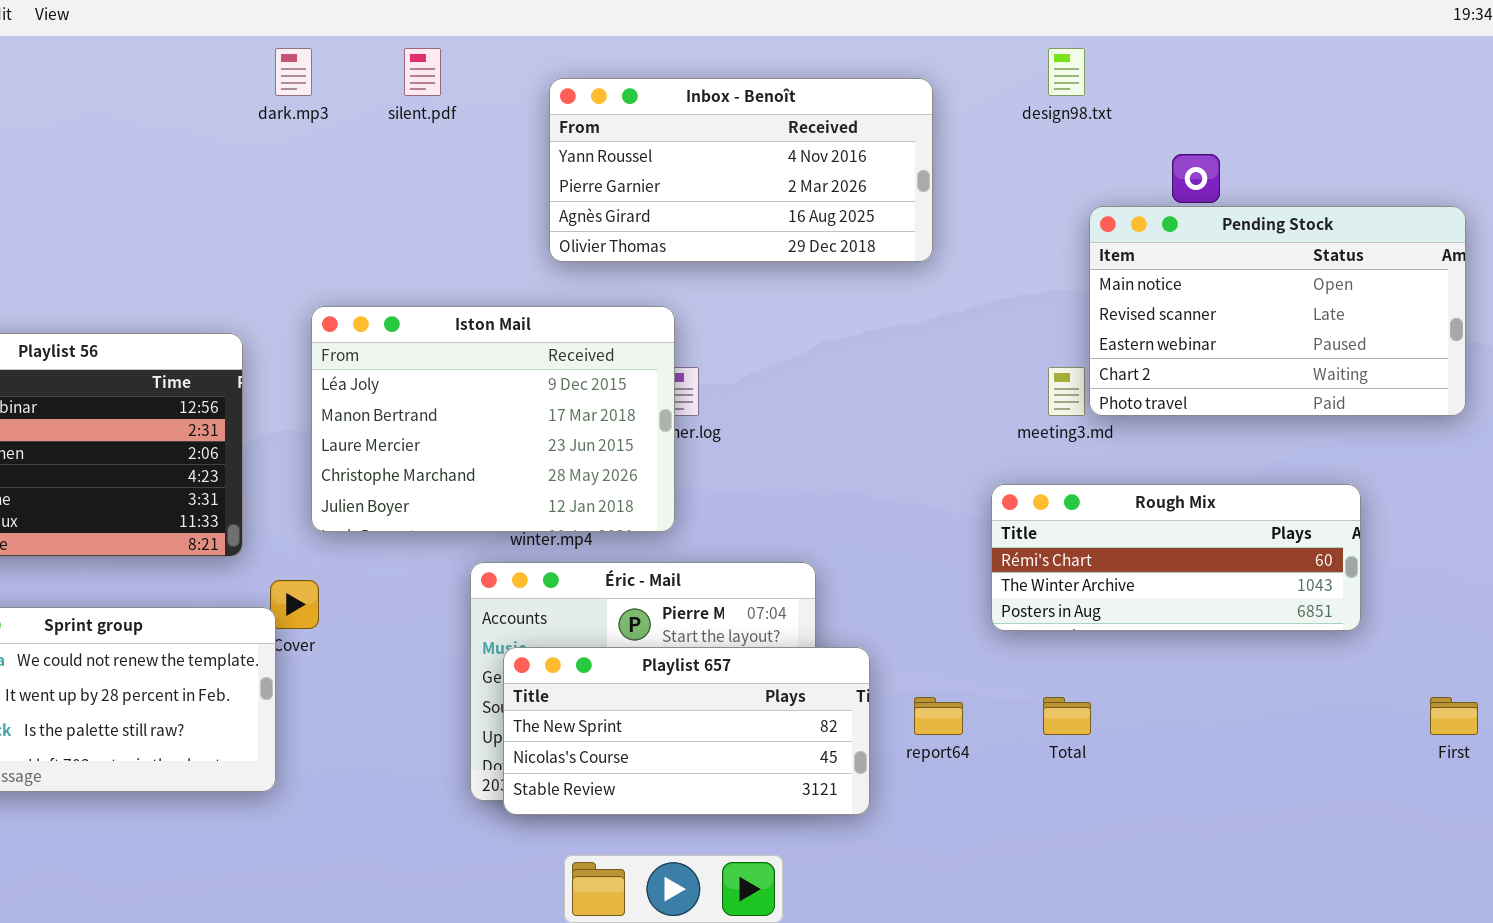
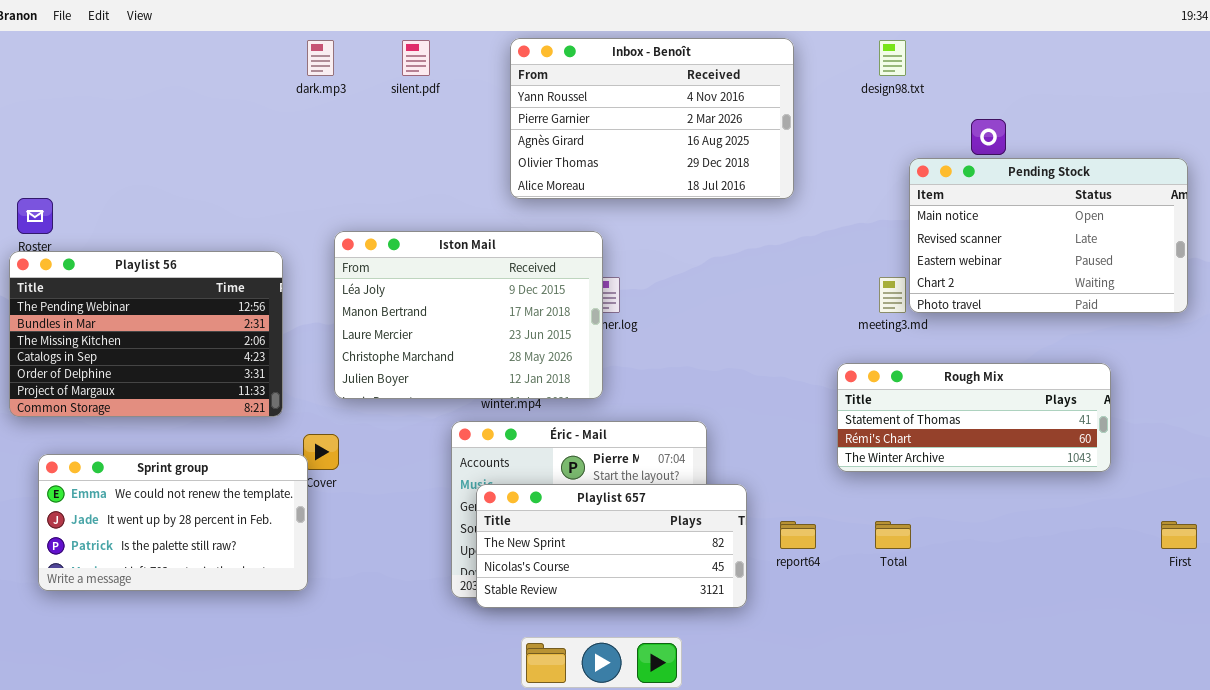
Inbox - Benoît: [549,78,933,262] -> [510,38,794,199], resized
Rough Mix: [991,484,1361,631] -> [837,363,1111,472], scrolled up 1 row

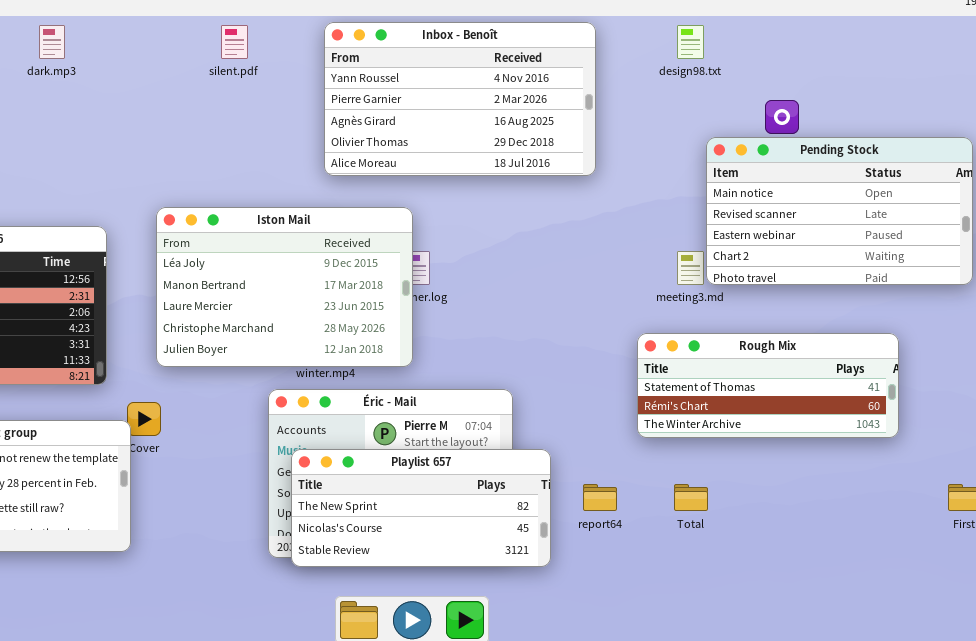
dark.mp3: [307,40,334,76] -> [39,25,65,59], moved

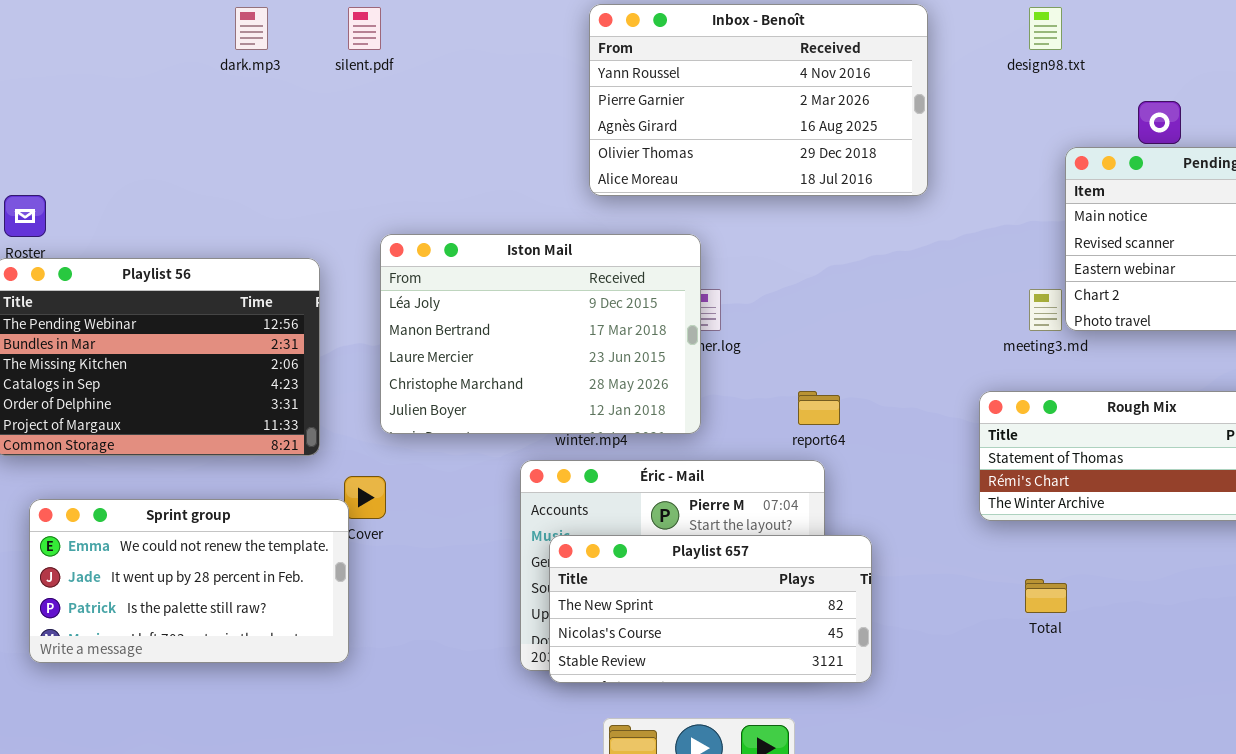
silent.pdf: [221,25,248,59] -> [348,7,381,50], moved
report64: [583,484,617,511] -> [798,391,840,425], moved

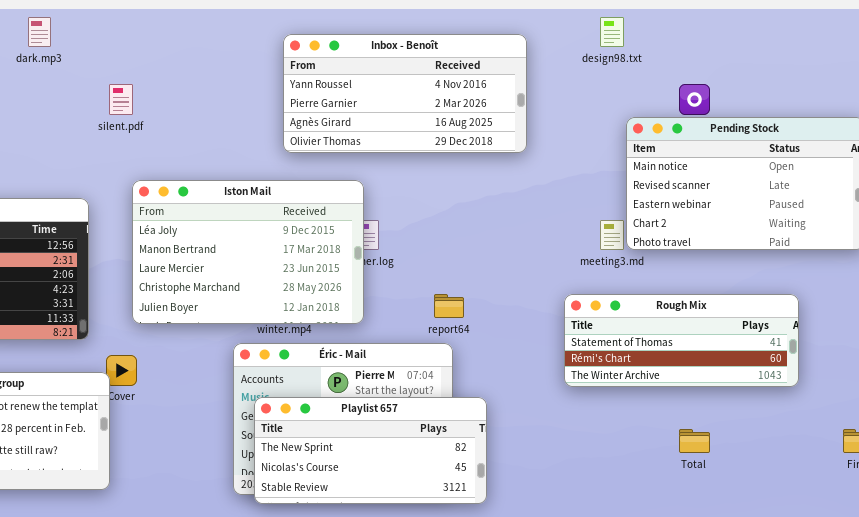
Inbox - Benoît: [589,4,928,196] -> [283,34,527,153], resized
silent.pdf: [348,7,381,50] -> [109,84,133,115], moved
Total: [1025,579,1067,613] -> [679,429,710,453], moved

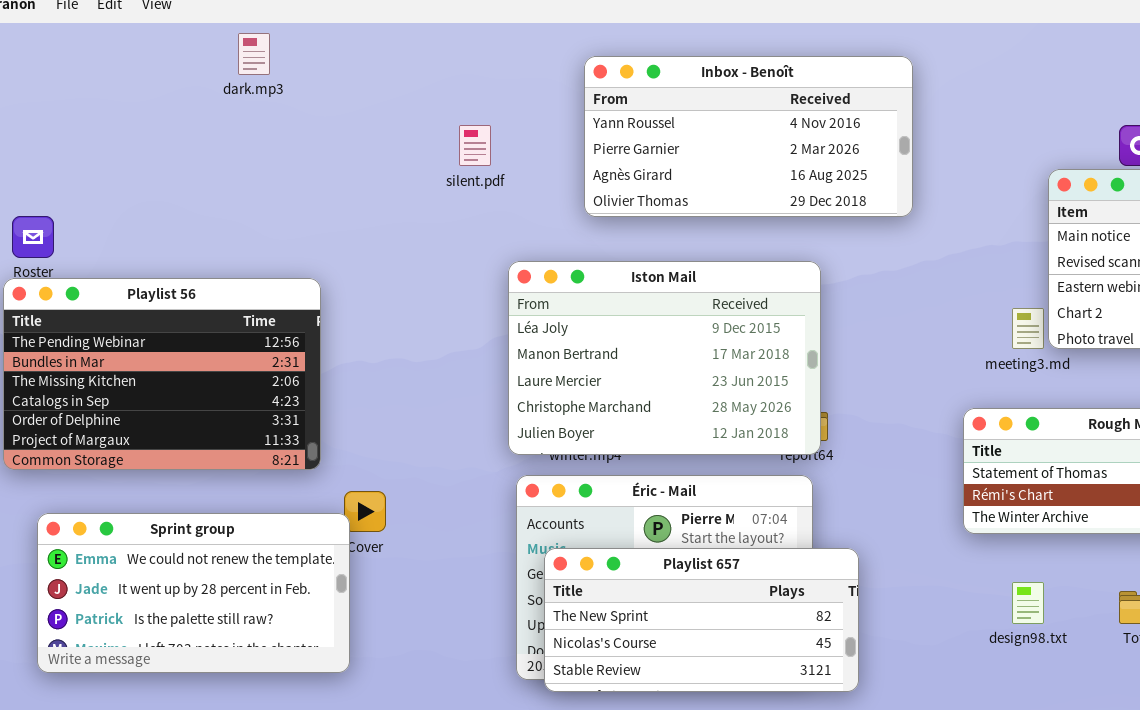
design98.txt: [600,17,624,47] -> [1012,582,1044,624], moved
silent.pdf: [109,84,133,115] -> [459,125,491,166], moved
Iston Mail: [132,180,364,324] -> [508,261,821,455], moved

